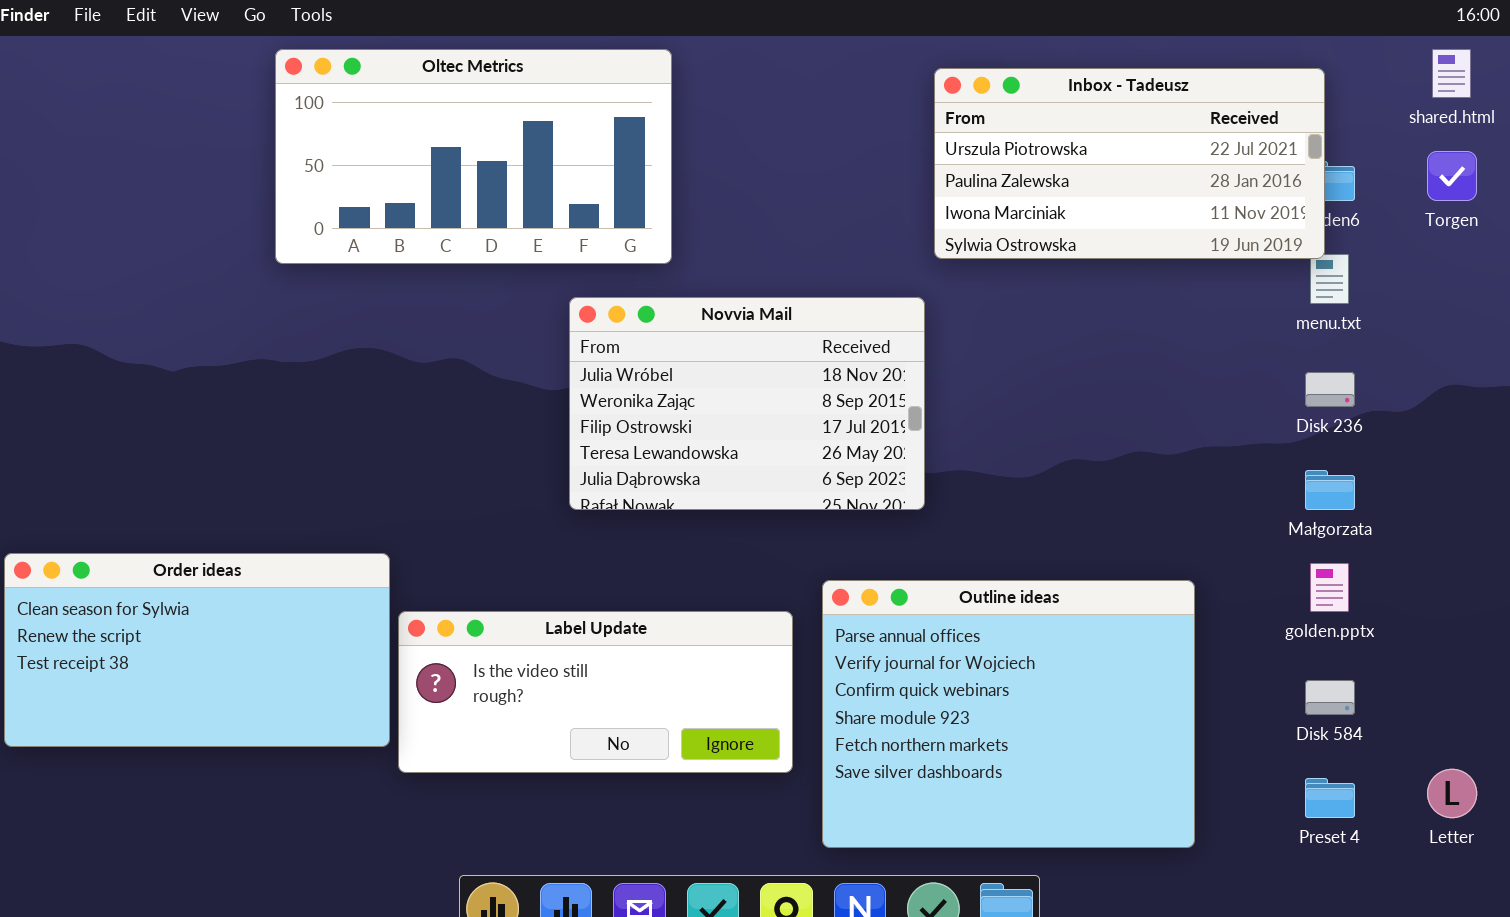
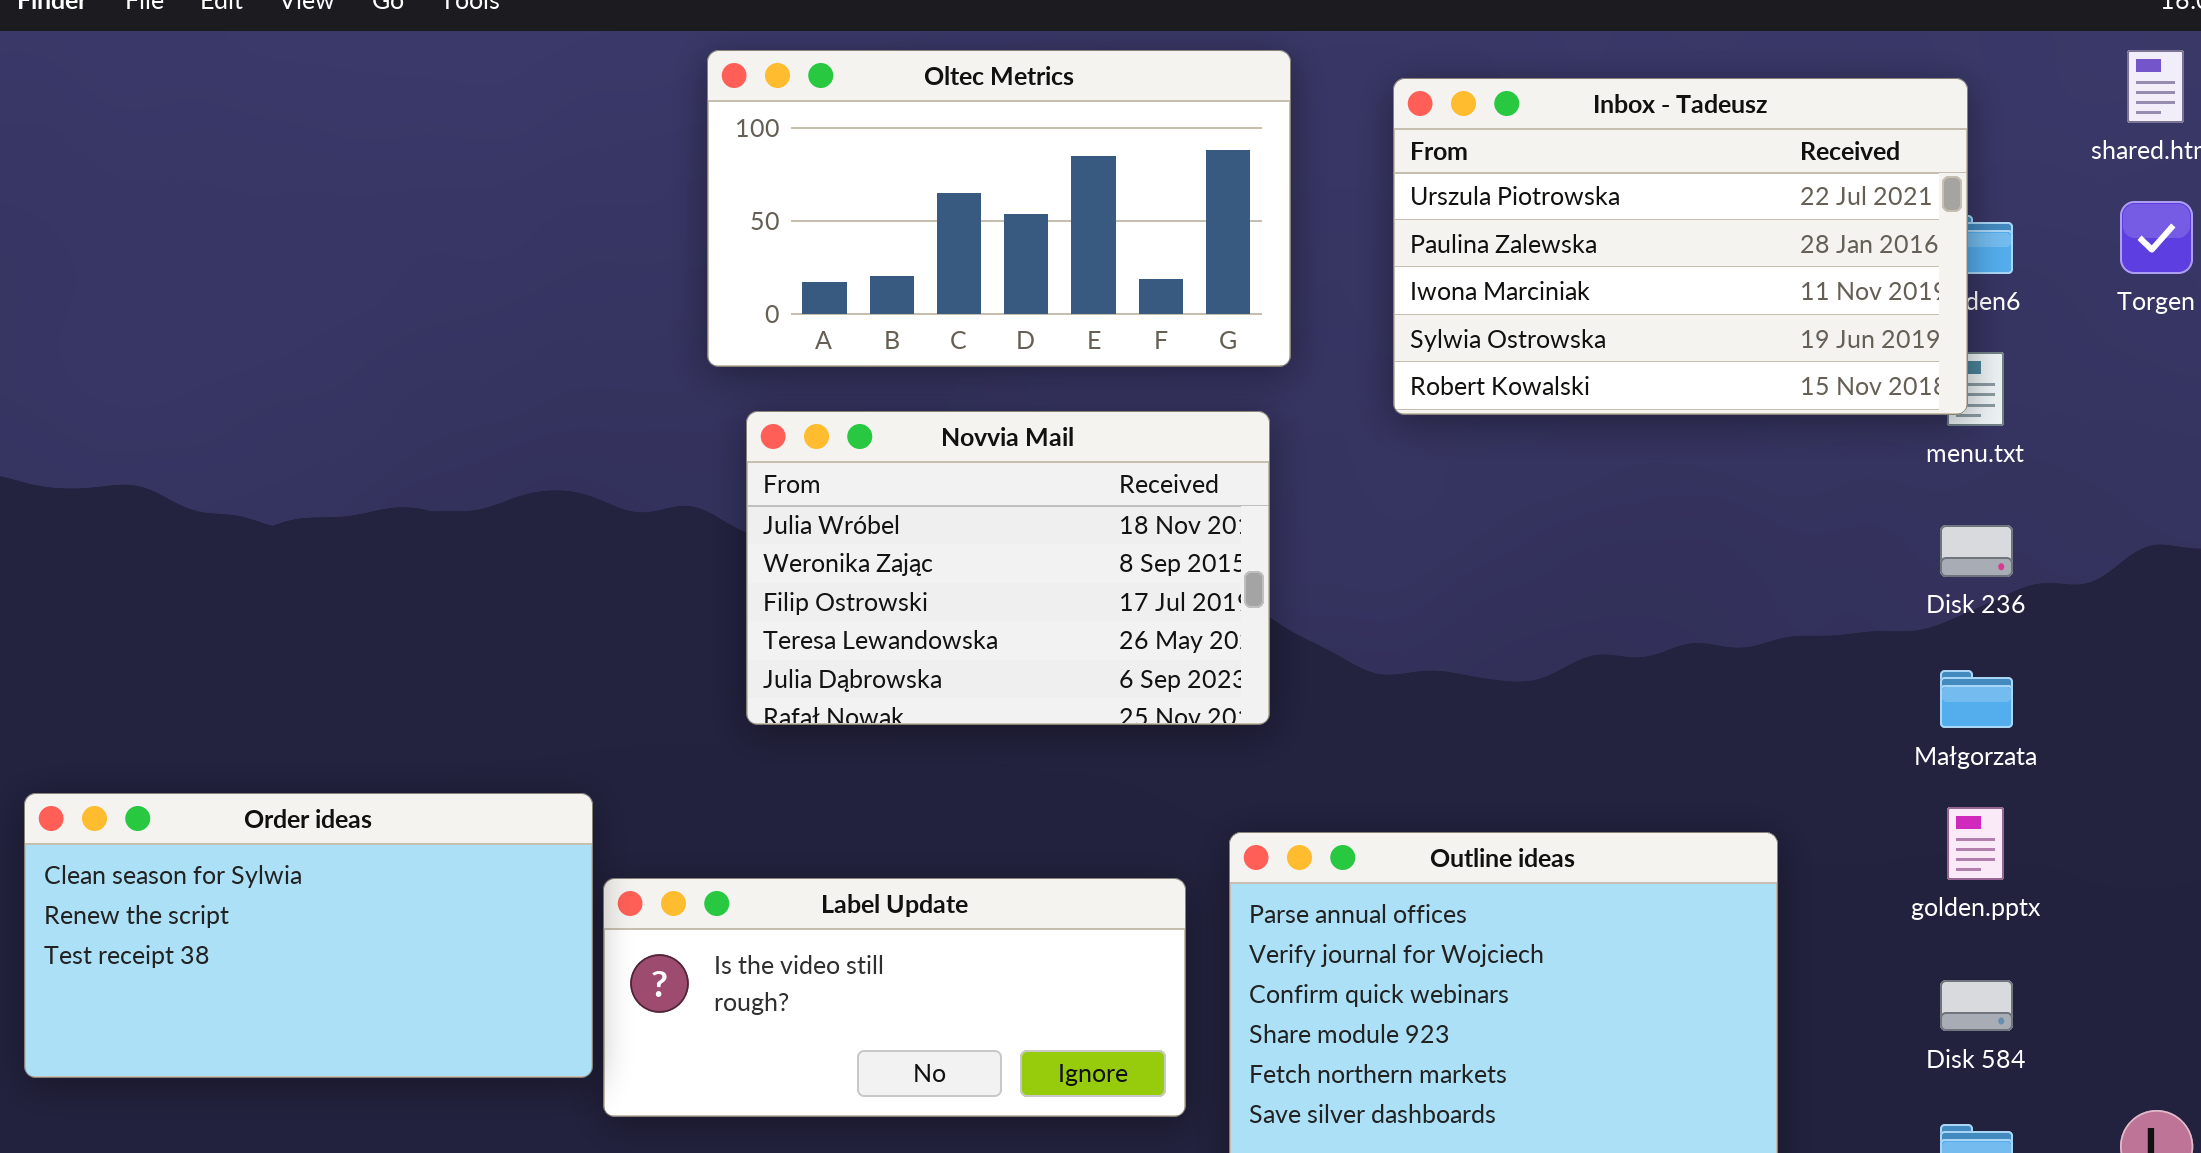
Oltec Metrics: [275,49,672,264] -> [707,50,1291,367], moved
Inbox - Tadeusz: [934,68,1325,259] -> [1393,78,1968,415], resized
Novvia Mail: [569,297,925,510] -> [746,411,1270,725], moved

